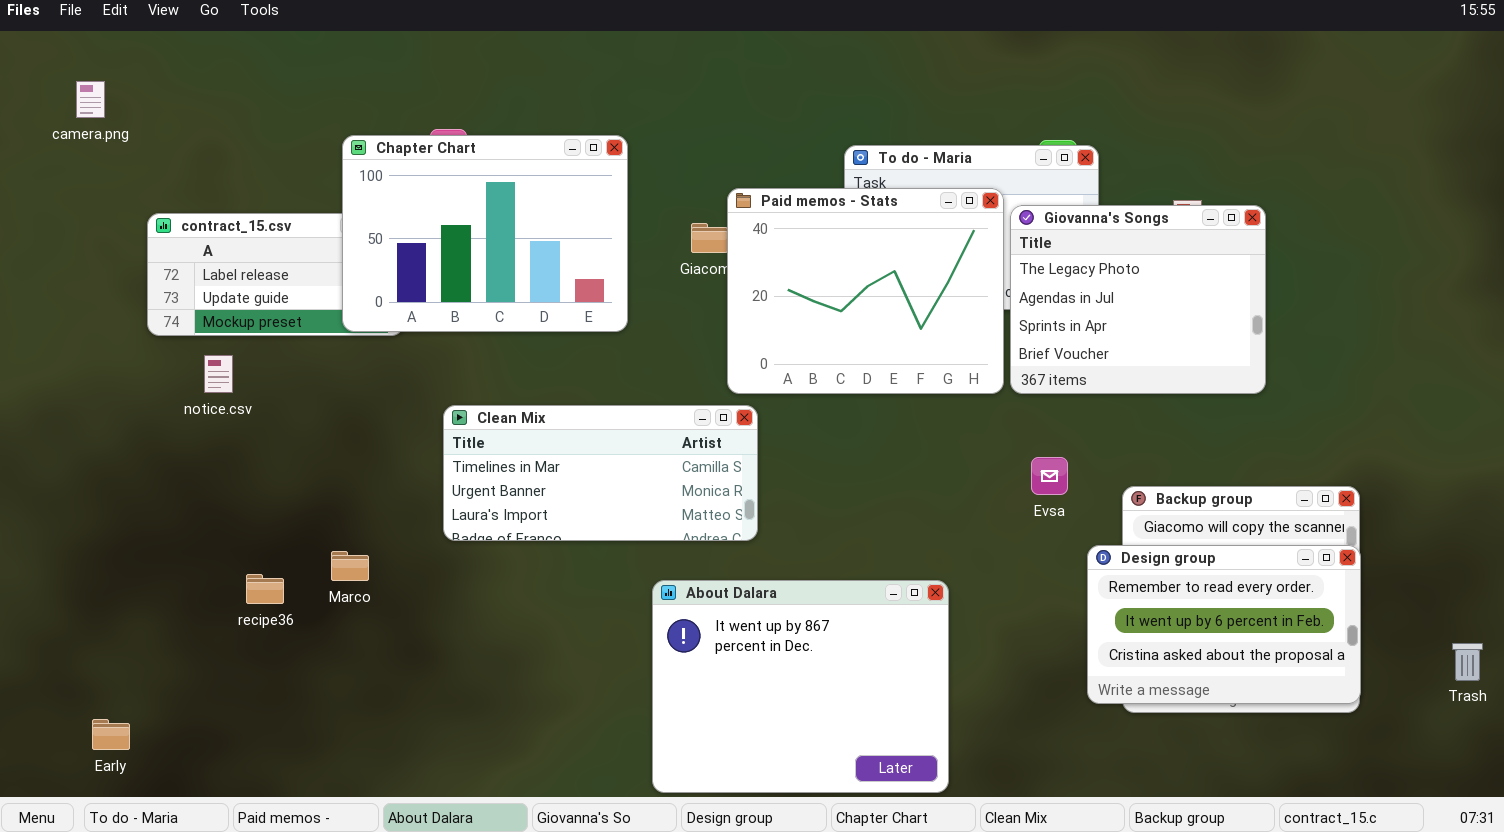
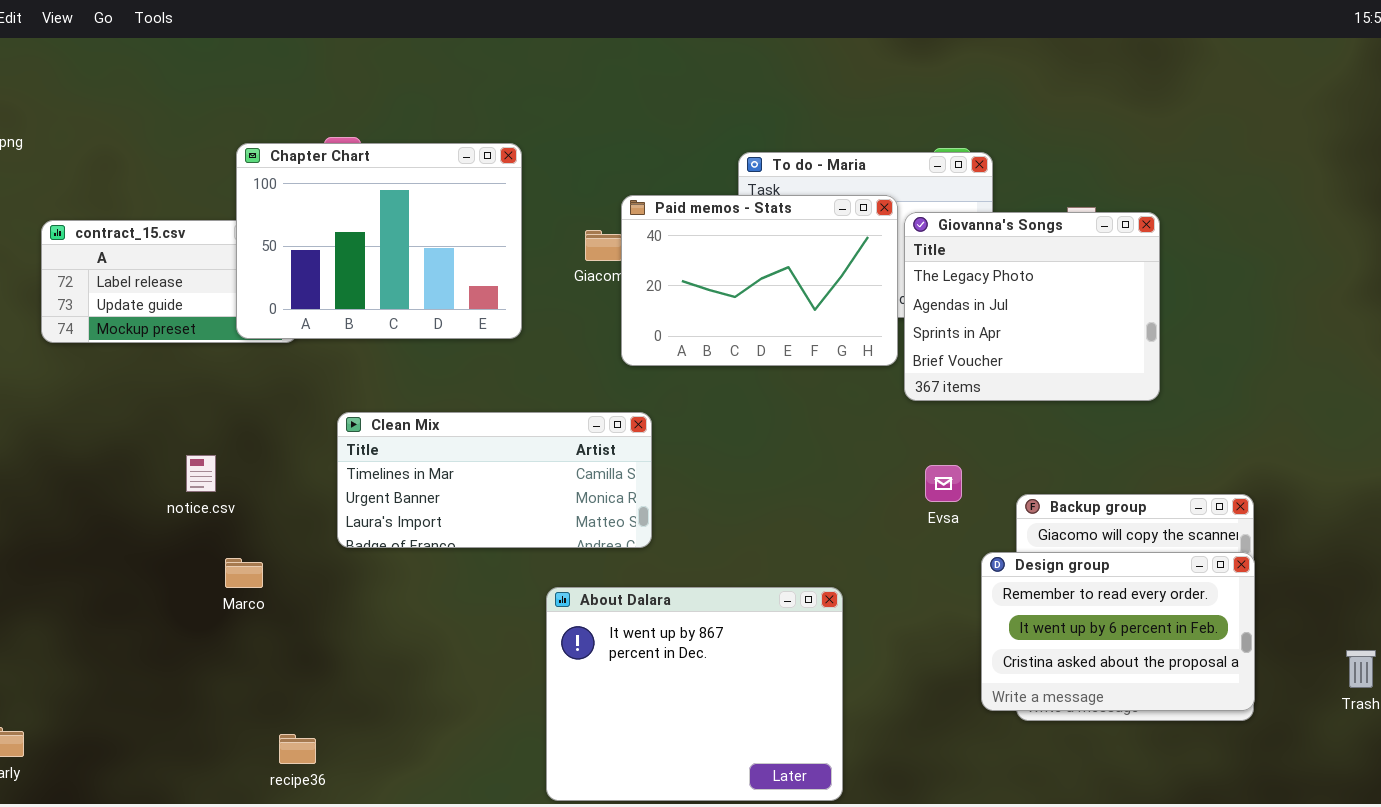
Paid memos - Stats: [727,188,1004,394] -> [621,195,898,366], resized
notice.csv: [204,355,233,393] -> [186,455,216,492], moved
recipe36: [246,574,284,604] -> [279,734,316,764], moved

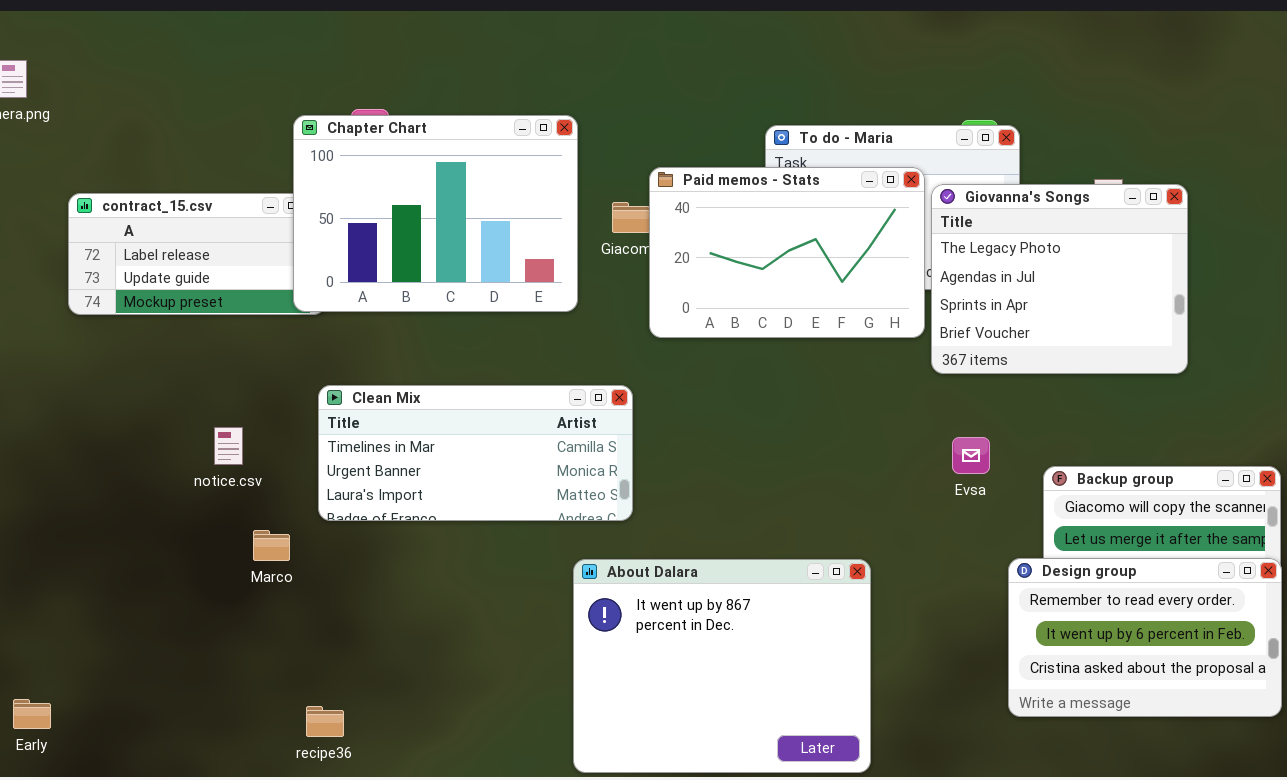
Chapter Chart: [236,143,522,339] -> [293,115,578,312], moved
Clean Mix: [337,412,652,548] -> [318,385,633,521], moved
Design group: [981,552,1255,711] -> [1008,558,1282,717], moved

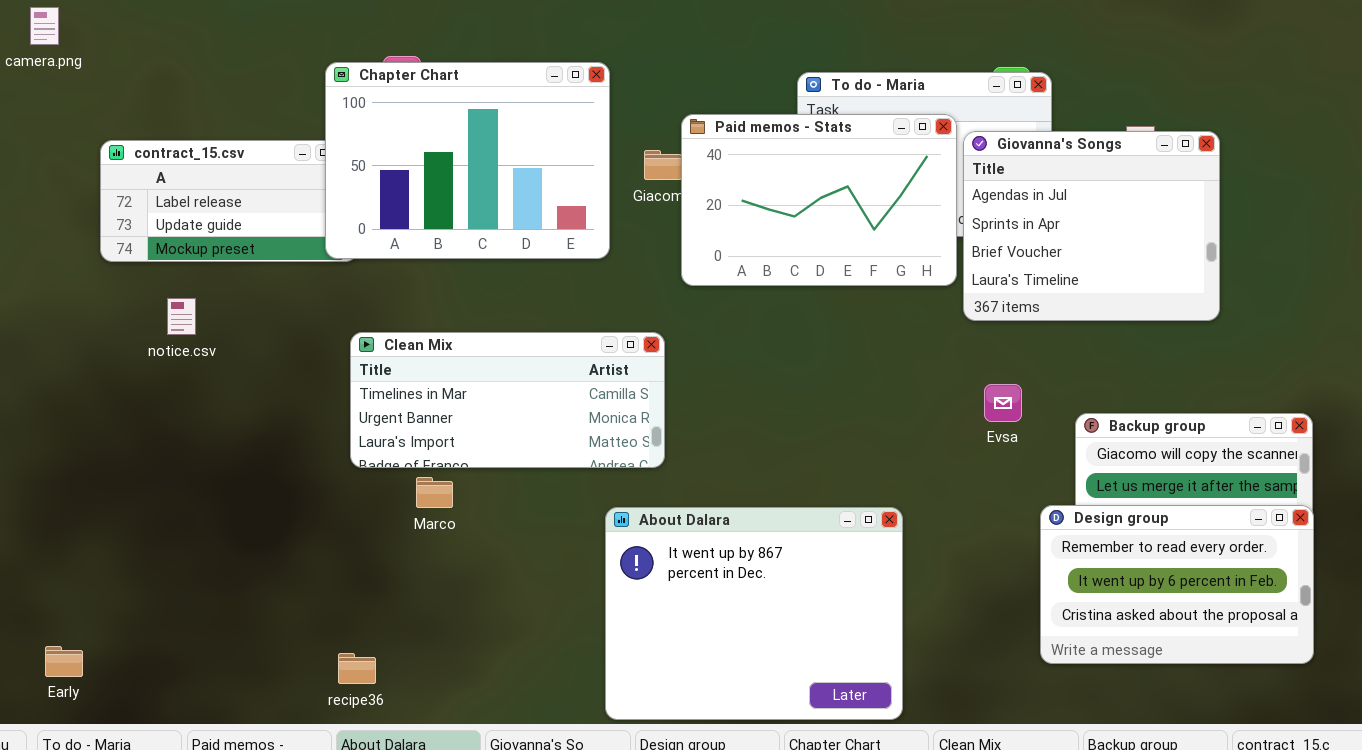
Giovanna's Songs: [931,184,1188,374] -> [963,131,1220,321], scrolled down 1 row
notice.csv: [214,427,243,465] -> [167,298,196,335], moved
Marco: [253,530,290,561] -> [416,477,453,508], moved

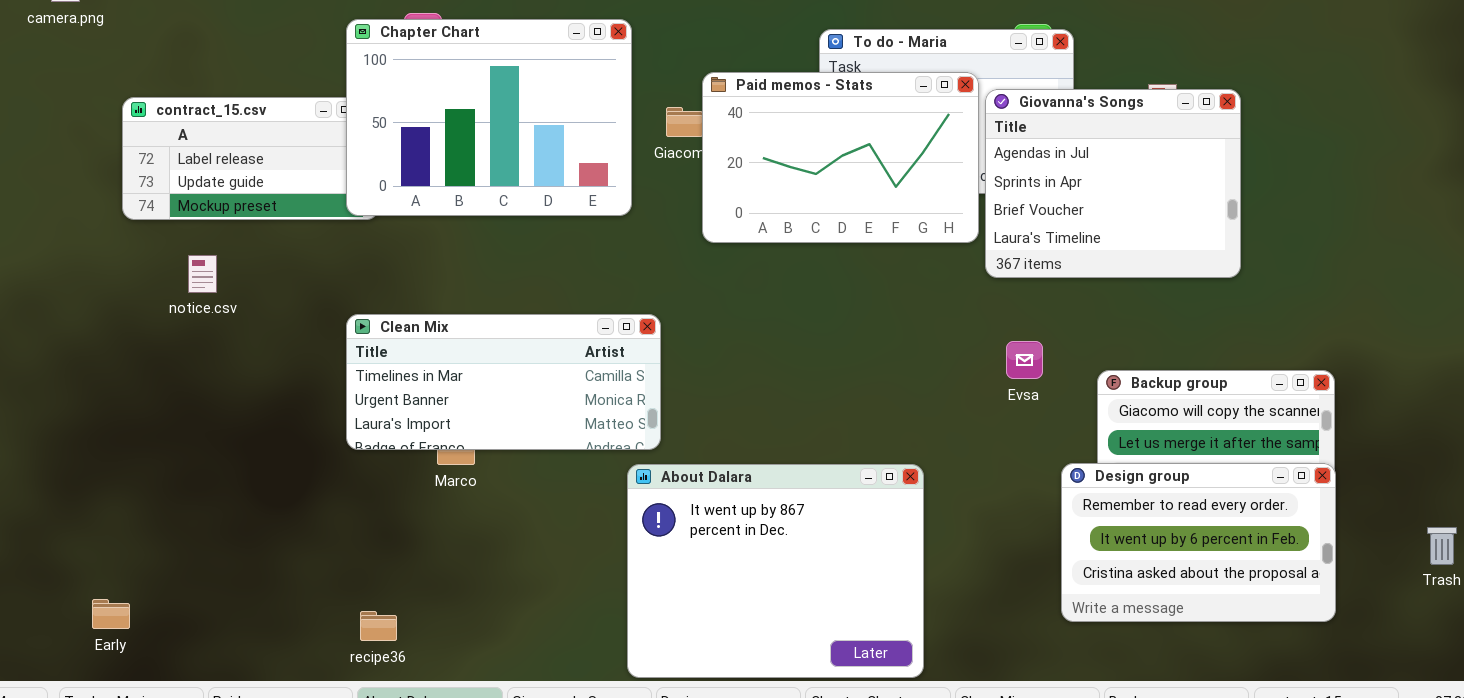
Clean Mix: [350,332,665,468] -> [346,314,661,450], moved
Early: [45,646,83,677] -> [92,599,130,629], moved

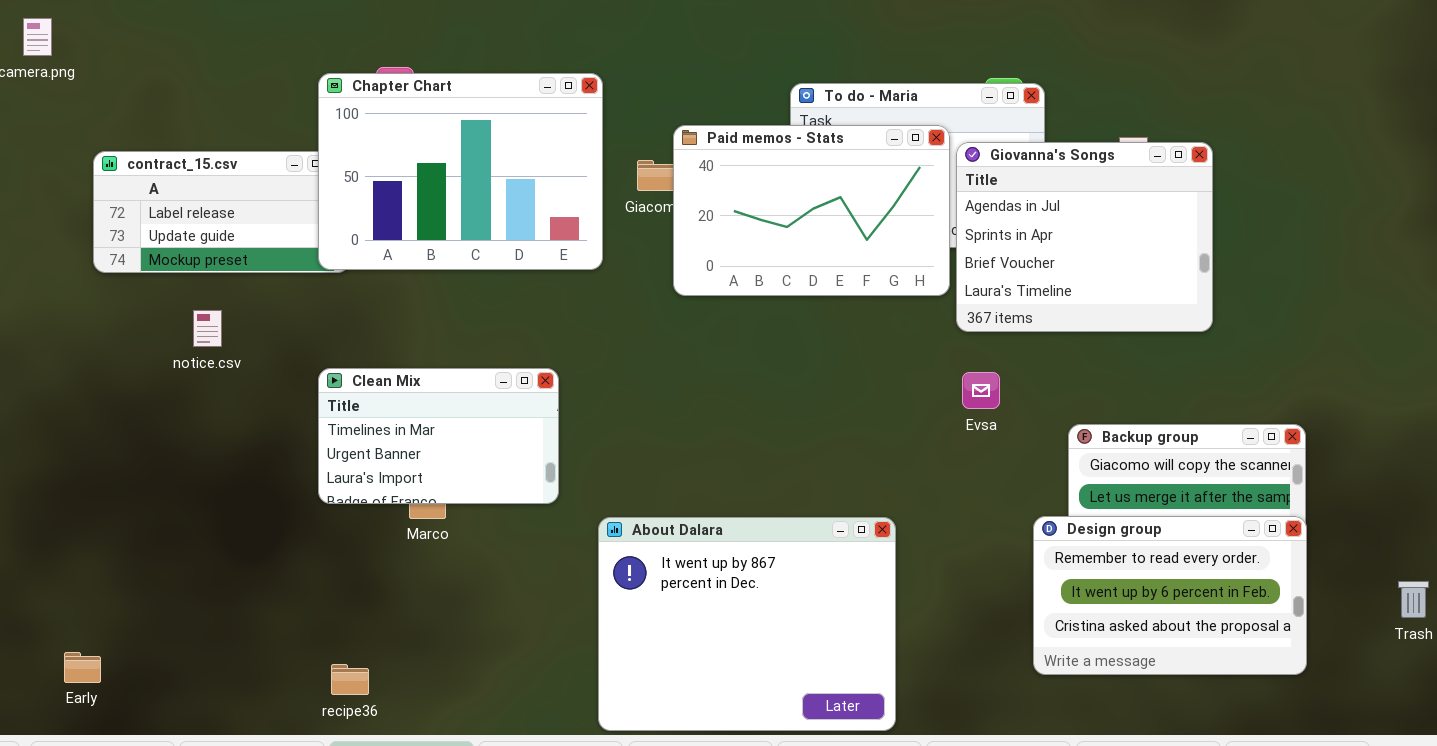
notice.csv: [188,255,217,293] -> [193,310,222,347], moved
Clean Mix: [346,314,661,450] -> [318,368,559,504], resized
Evsa: [1006,341,1043,379] -> [962,372,1000,409], moved

